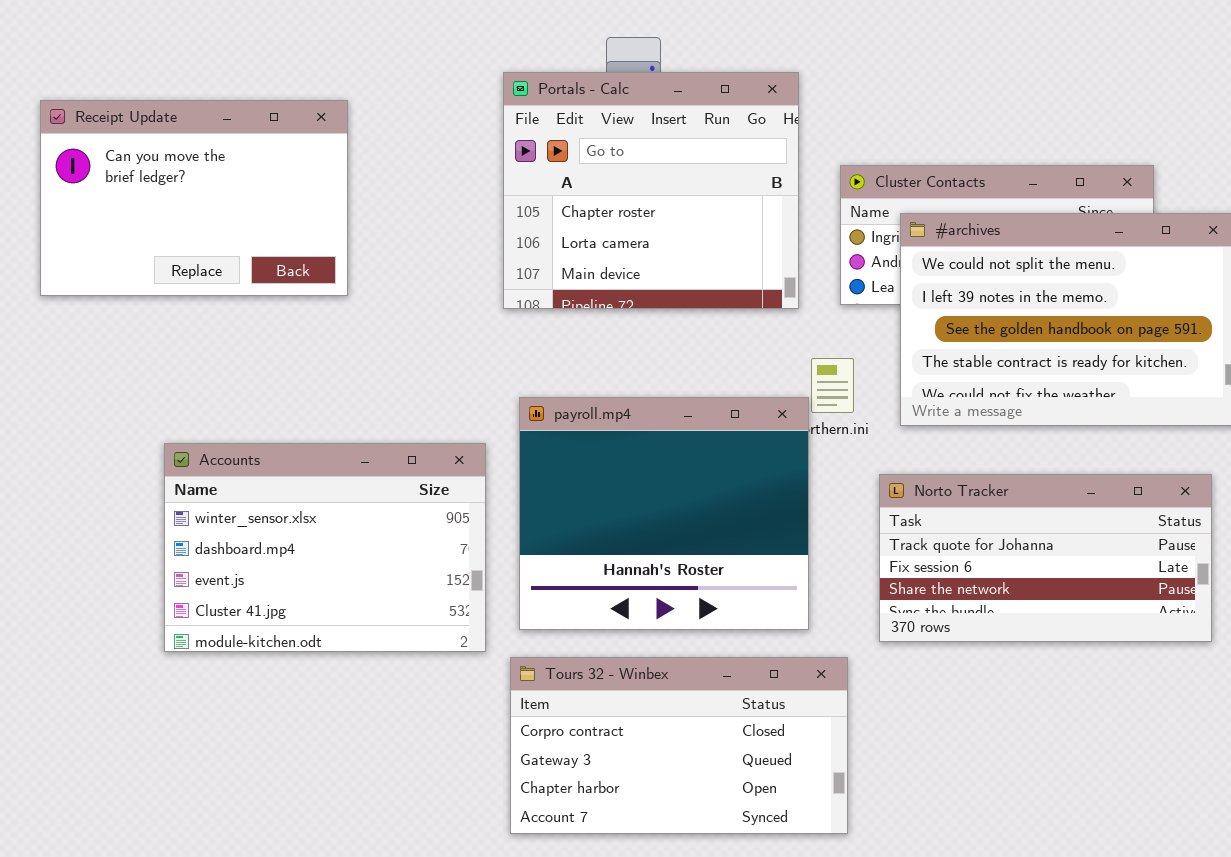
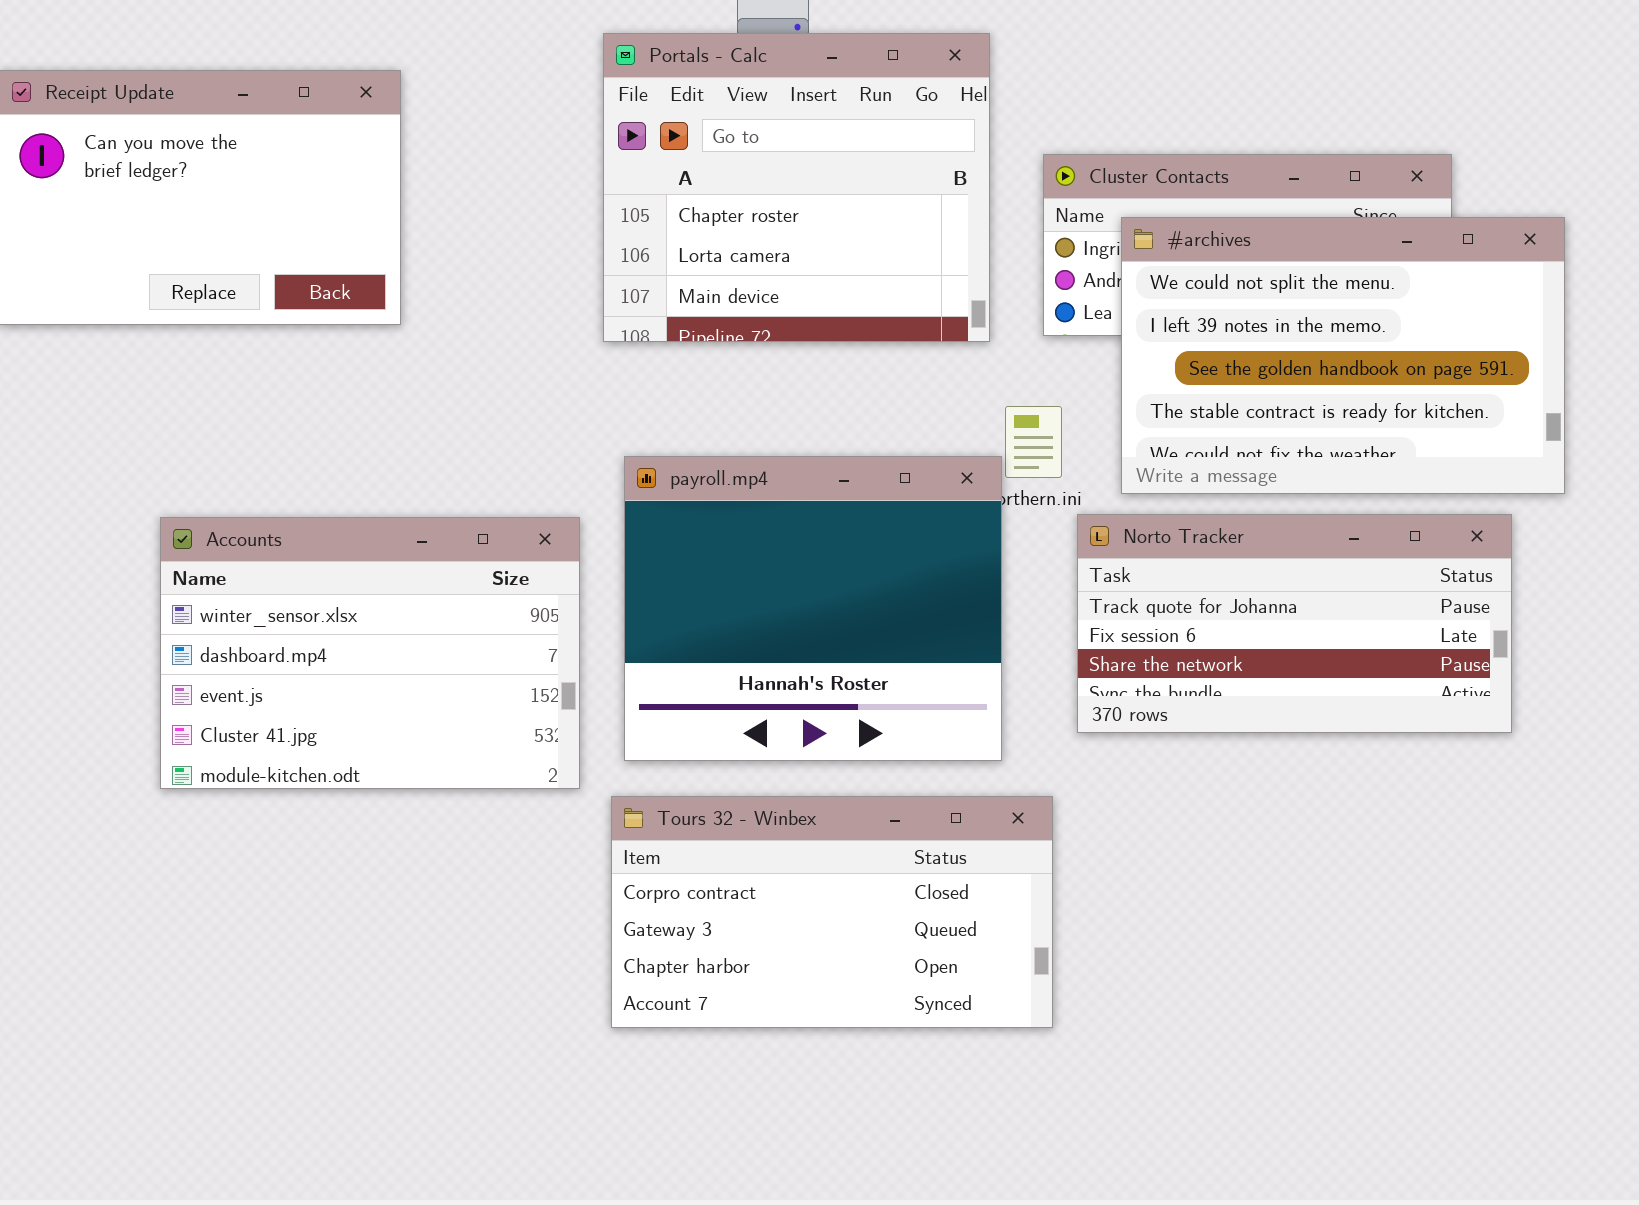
Norto Tracker: [879,474,1212,642] -> [1077,514,1512,733], moved

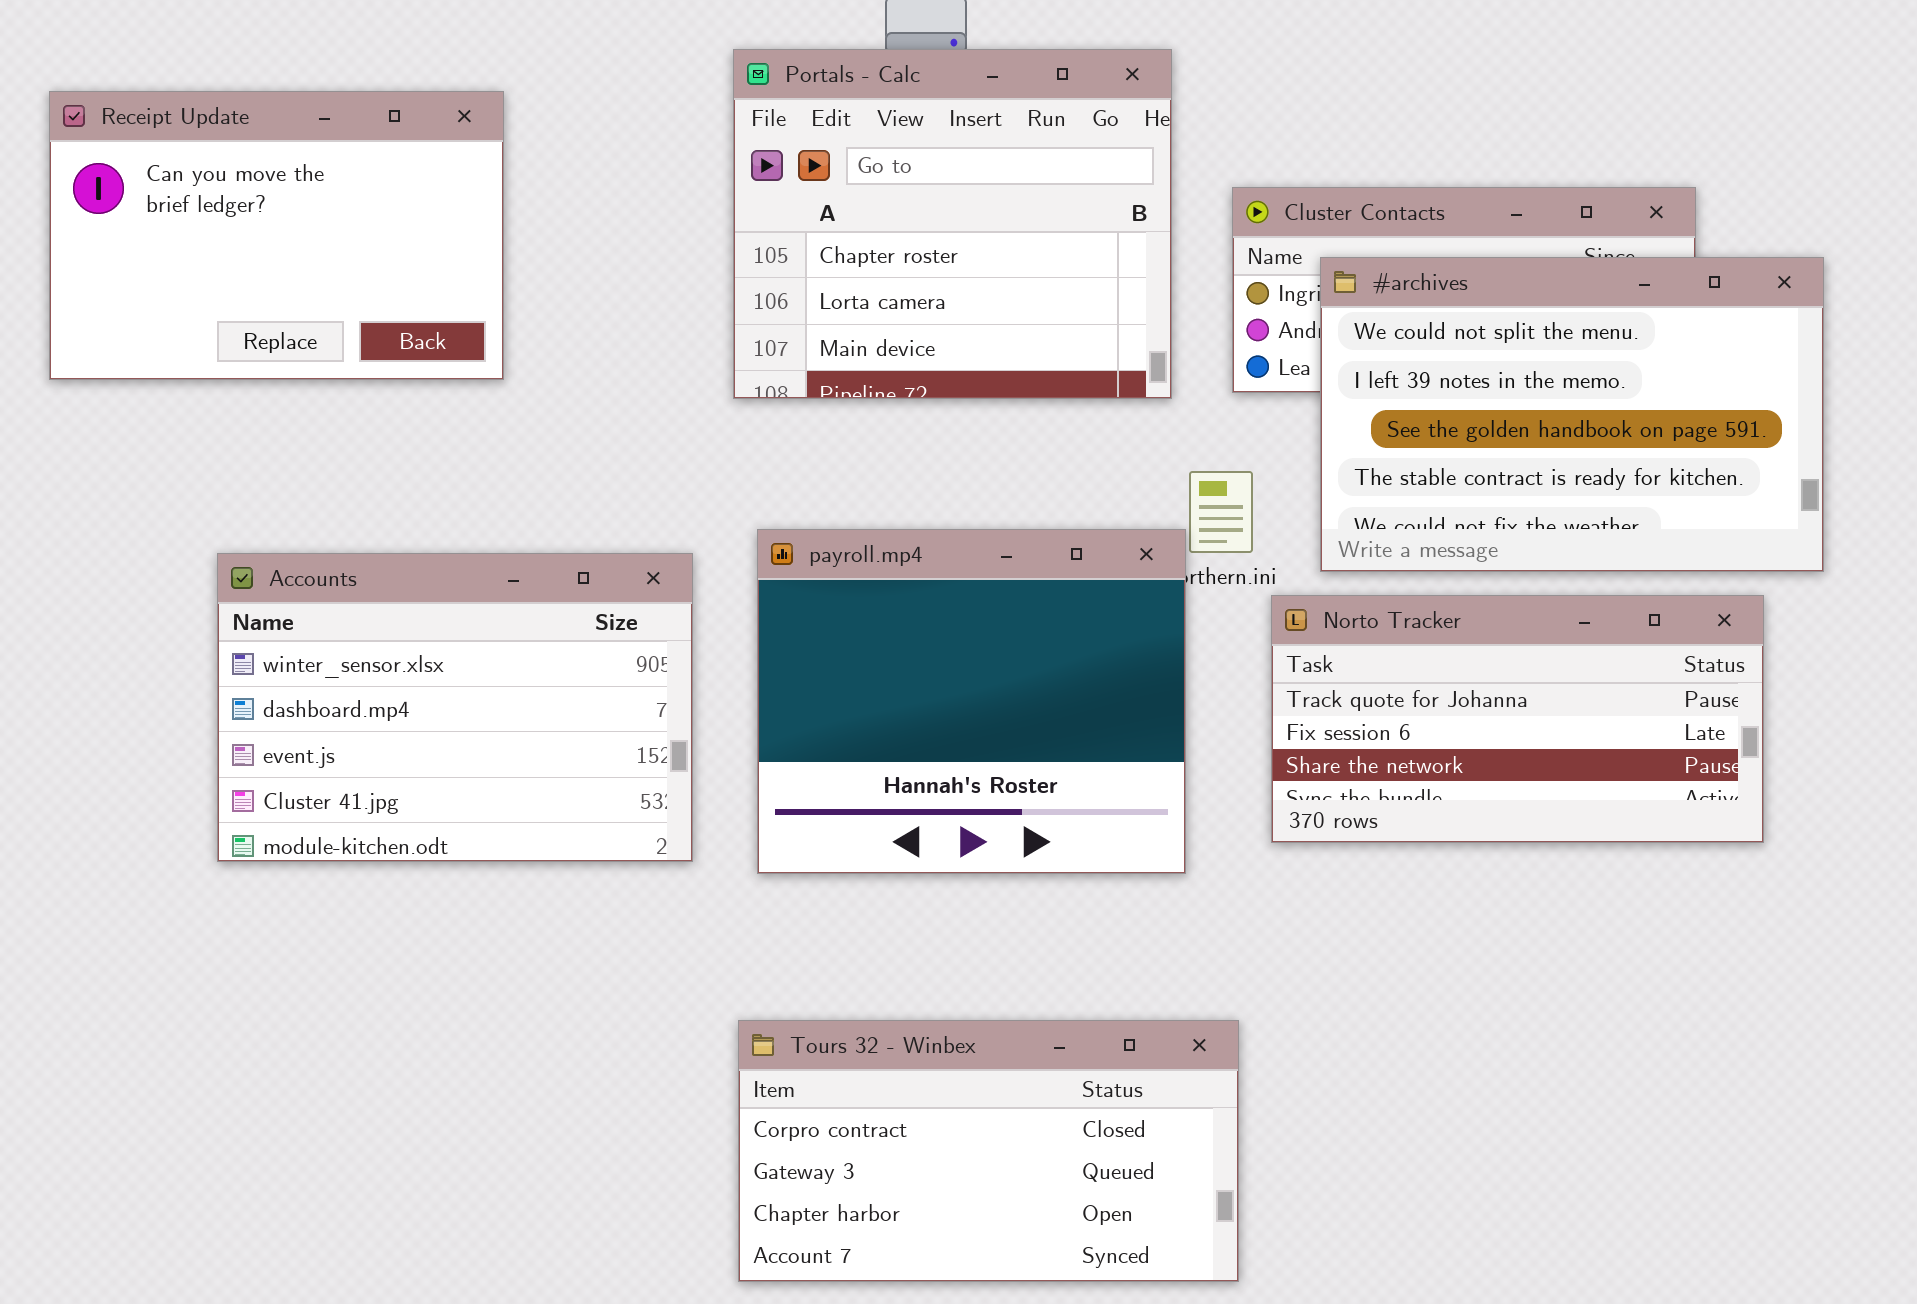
Accounts: [160,517,580,789] -> [217,553,693,862], moved
Tours 32 - Winbex: [611,796,1053,1028] -> [738,1020,1239,1282], moved

